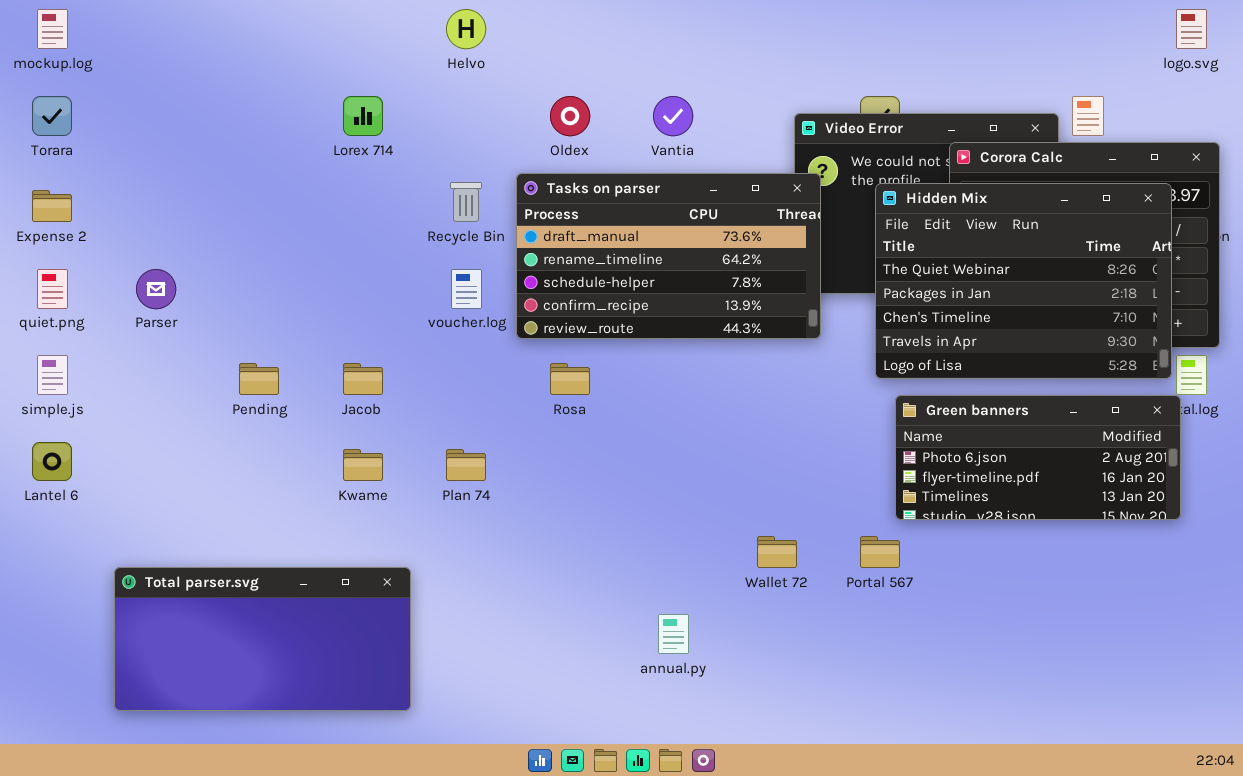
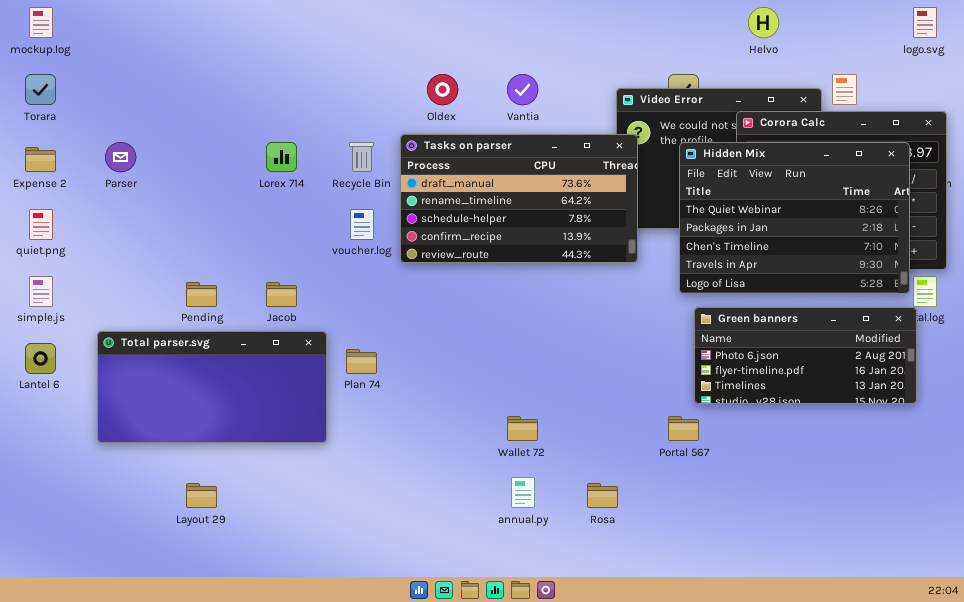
Helvo: [446,9,486,49] -> [748,7,779,38], moved
Lorex 714: [343,96,383,136] -> [266,142,297,172], moved
Parser: [136,269,176,309] -> [105,142,136,172], moved
Rosa: [550,363,590,395] -> [587,483,618,508], moved
Wallet 72: [757,536,797,568] -> [507,416,538,441], moved
Total parser.svg: [114,567,411,711] -> [97,331,327,443], moved

